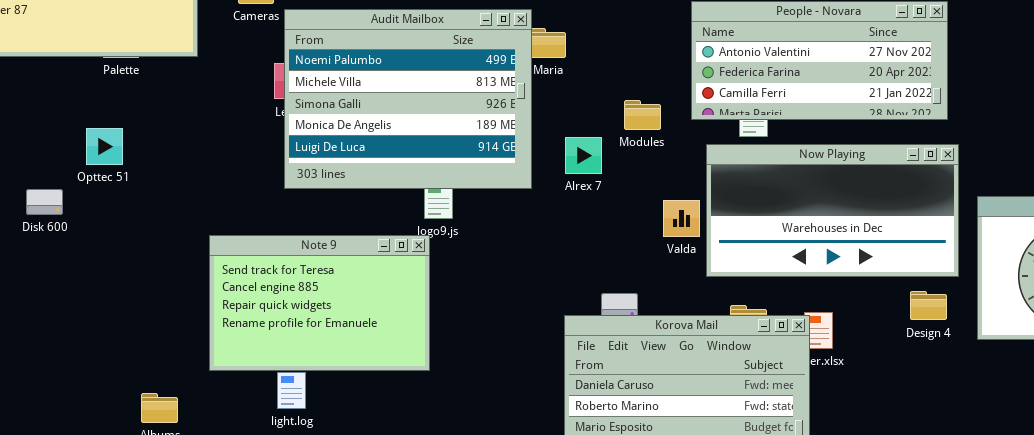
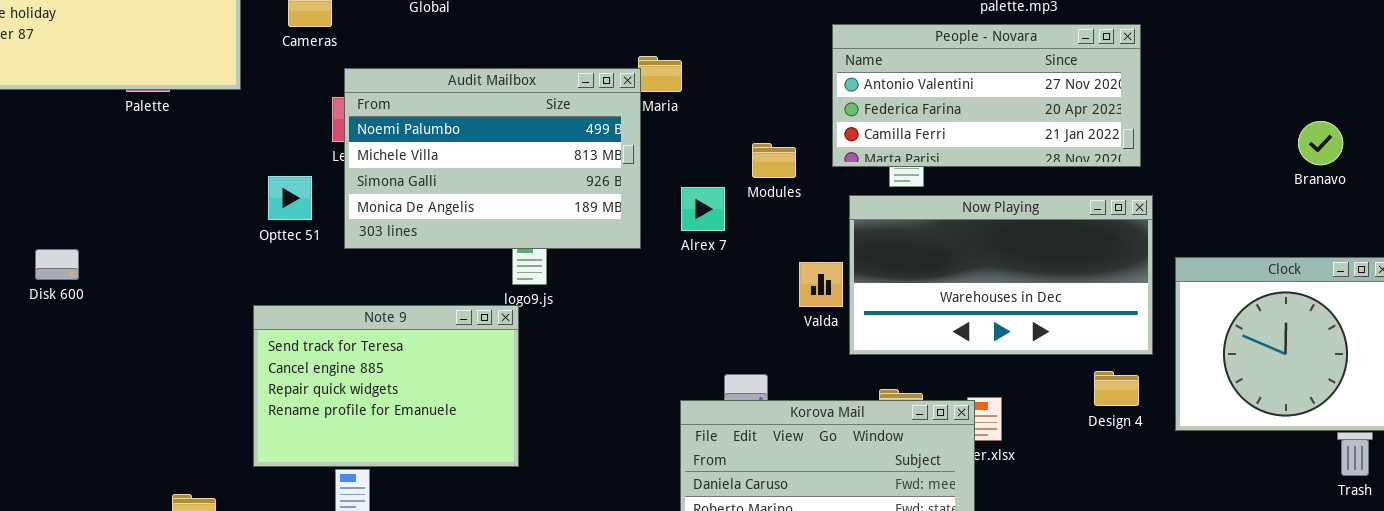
Audit Mailbox: [284,9,532,189] -> [344,68,641,249], resized
Opttec 51: [86,128,123,165] -> [268,176,312,220], moved

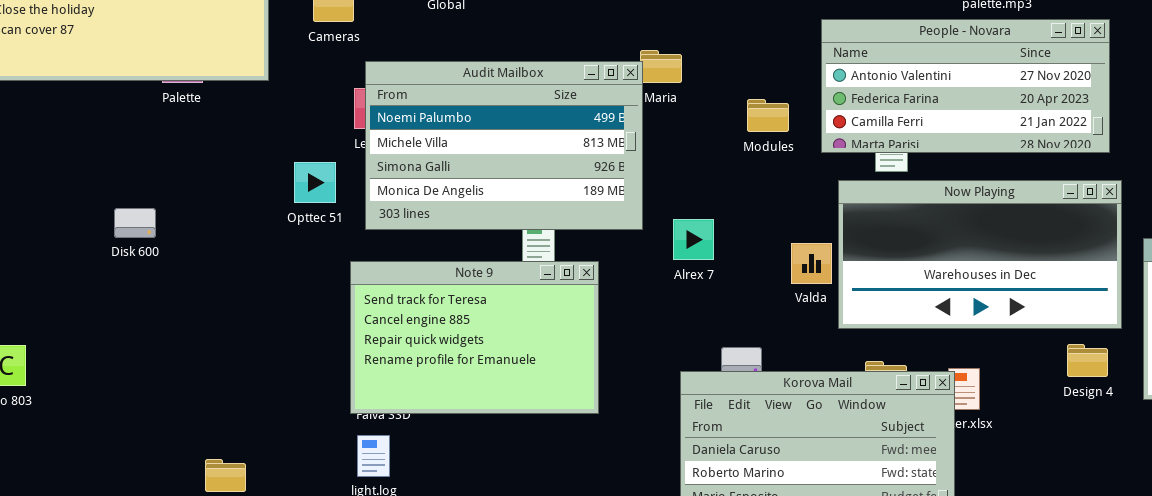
Modules: [752,143,796,178] -> [747,99,789,132], moved
Alrex 7: [681,187,725,231] -> [673,219,714,260], moved
Disk 600: [35,249,79,280] -> [114,208,156,238], moved
Note 9: [253,305,519,467] -> [350,261,599,414], moved

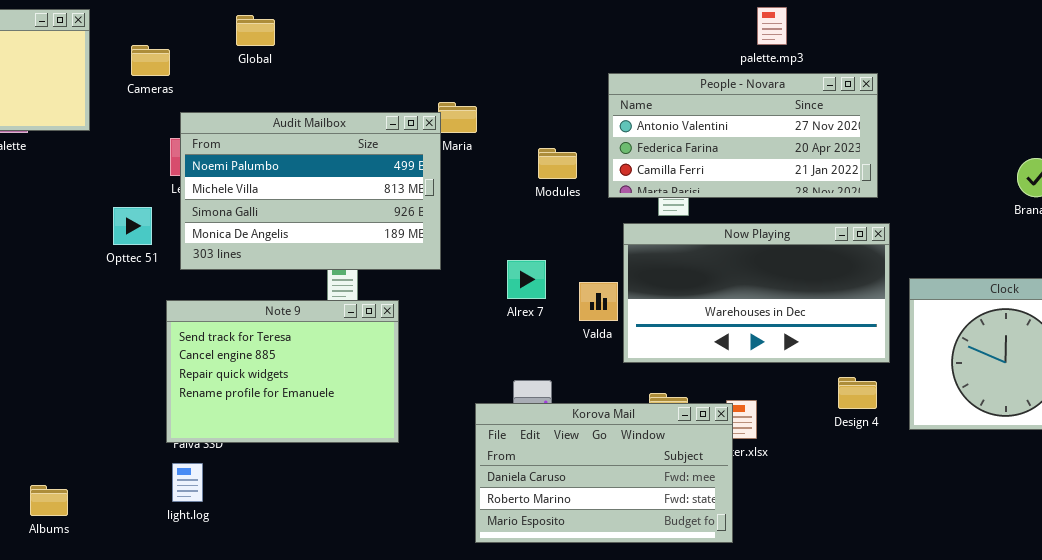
Alrex 7: [673,219,714,260] -> [507,260,546,299], moved

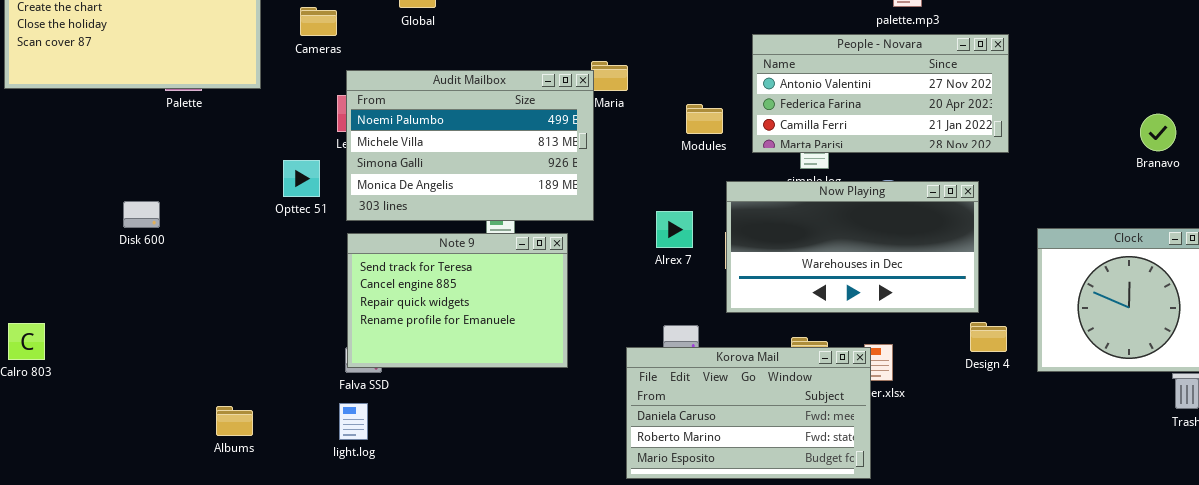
Now Playing: [623,223,890,363] -> [726,181,979,313], moved
Note 9: [166,300,399,443] -> [347,233,568,368], moved
Albums: [30,485,68,516] -> [216,406,253,436], moved

